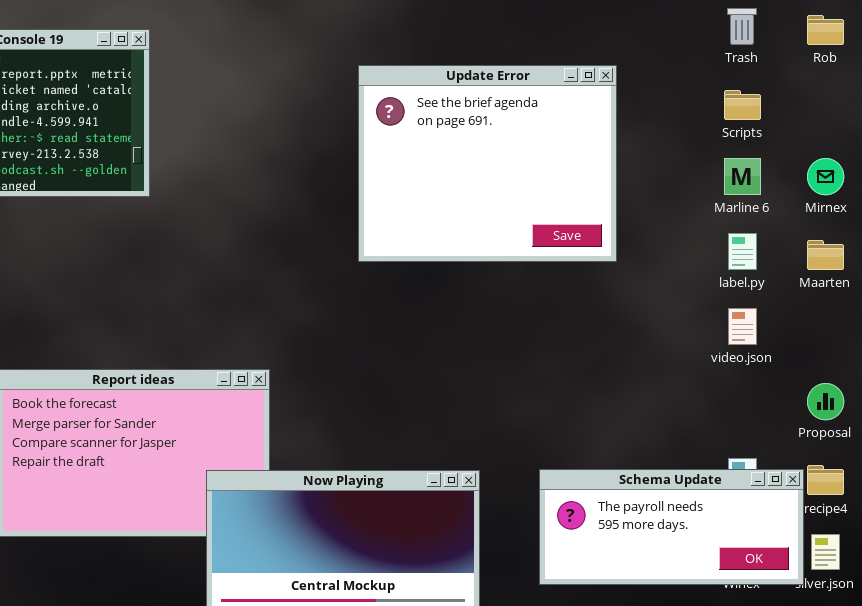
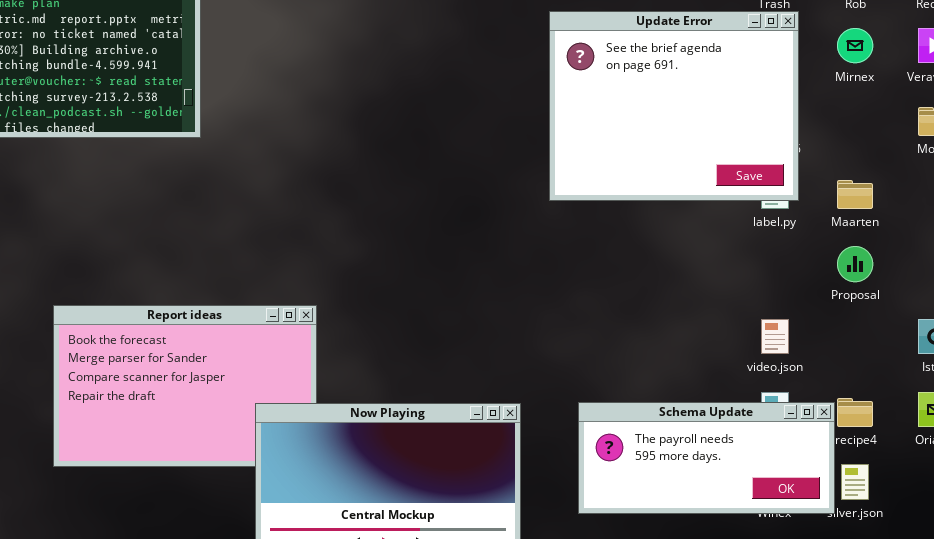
Update Error: [358,65,617,262] -> [549,11,799,201], moved
Mirnex: [807,158,844,195] -> [837,28,873,63], moved
video.json: [728,308,757,345] -> [761,319,789,354], moved
Proposal: [807,383,844,420] -> [837,246,873,282], moved

